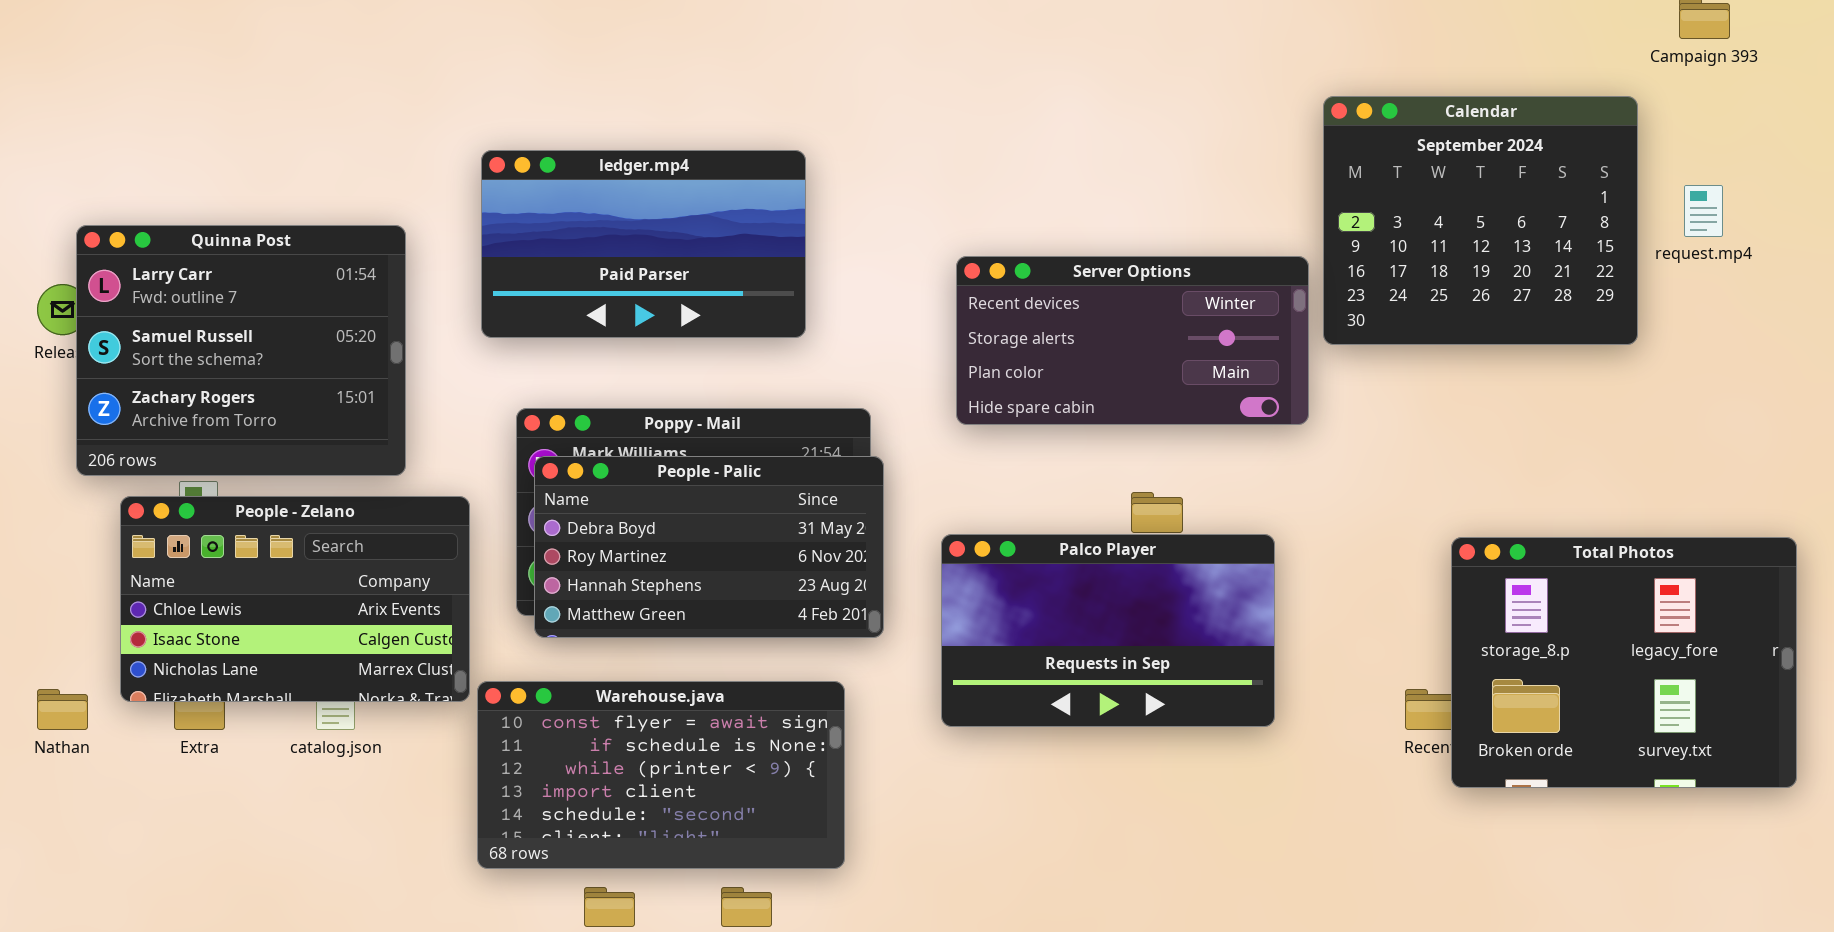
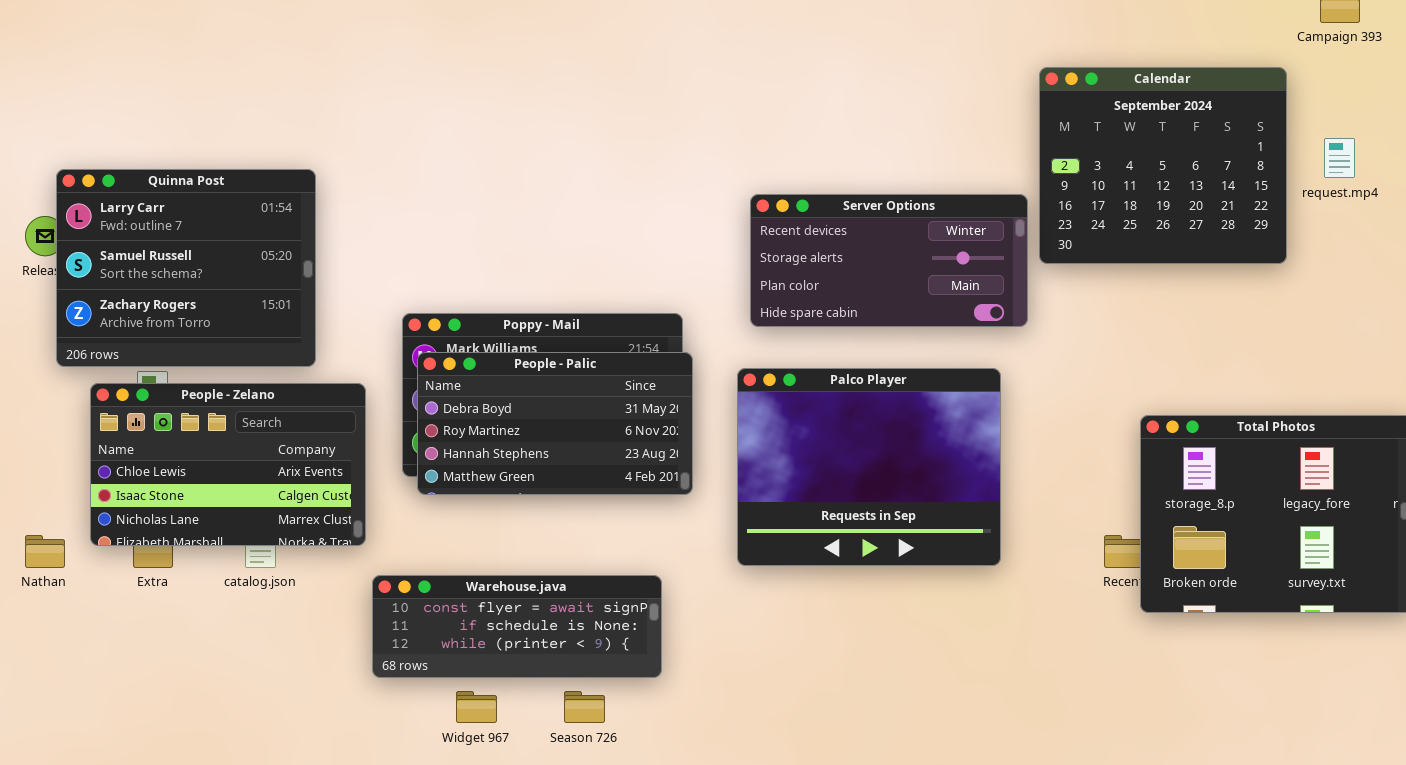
ledger.mp4: [481,150,806,338] -> none, closed
Palco Player: [941,534,1275,727] -> [737,368,1001,566], resized
Warehouse.java: [477,681,845,869] -> [372,575,662,678], resized

